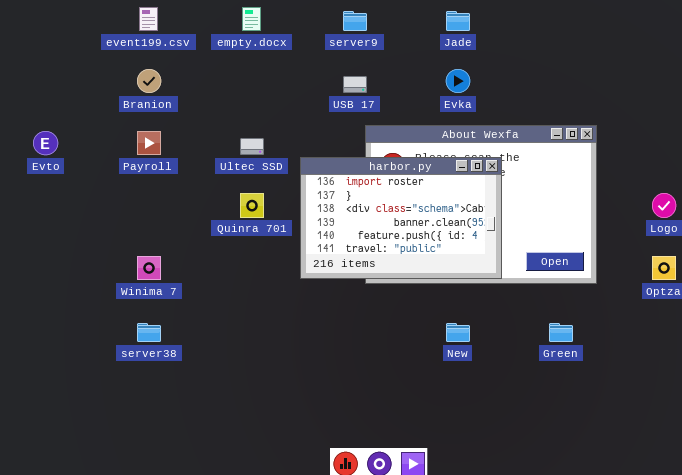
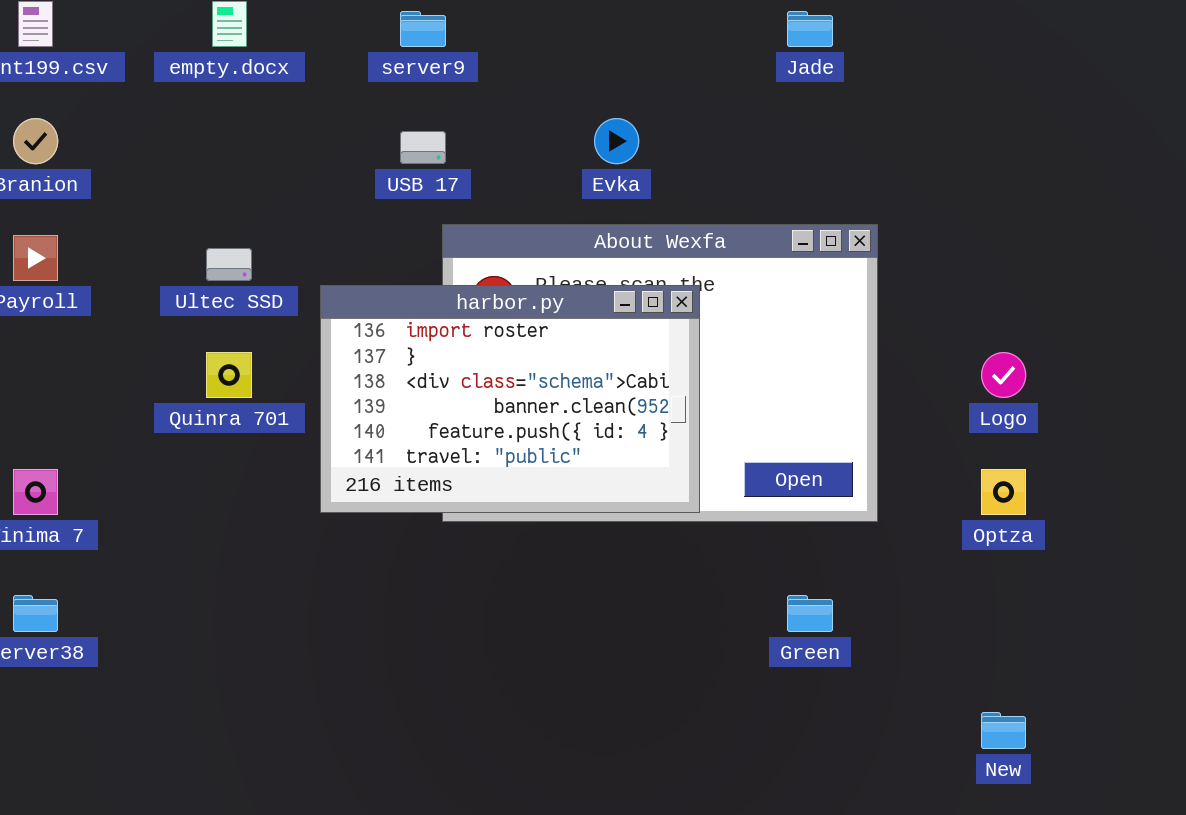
Jade: [446,11,470,31] -> [787,11,833,47], moved
New: [446,323,470,342] -> [981,712,1026,749], moved

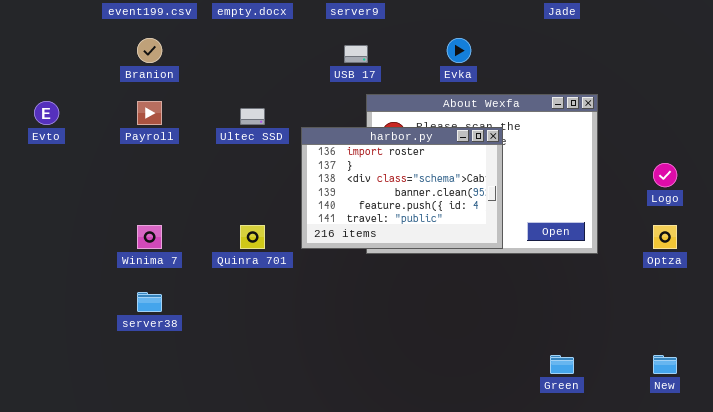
Quinra 701: [206,352,252,398] -> [240,225,265,249], moved
Green: [787,595,833,632] -> [550,355,574,374], moved

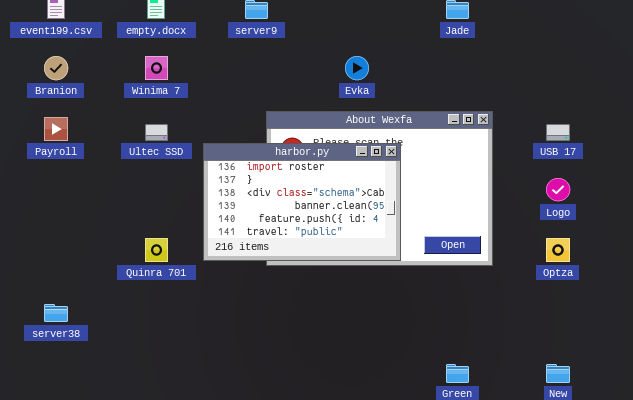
USB 17: [344,45,368,63] -> [546,124,570,141], moved
Winima 7: [137,225,162,249] -> [145,56,168,80], moved

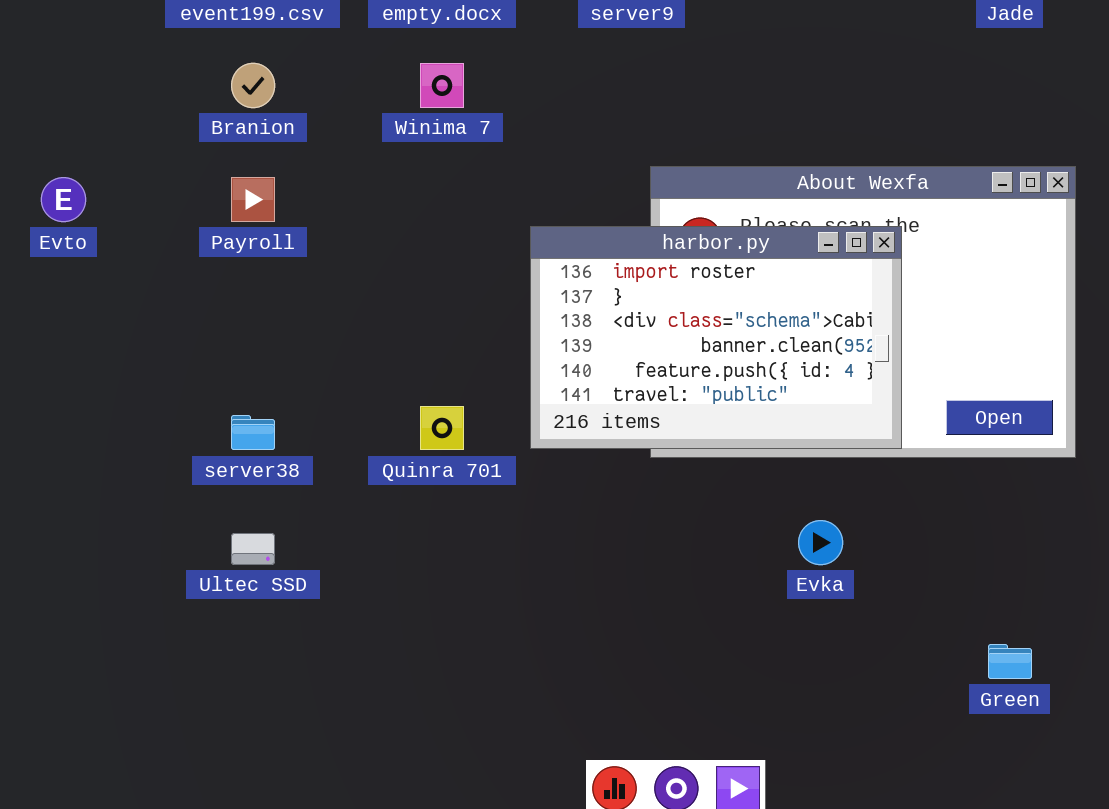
Evka: [345,56,369,80] -> [798,520,843,565], moved
Ultec SSD: [145,124,168,141] -> [231,533,275,565], moved
server38: [44,304,68,322] -> [231,415,275,450], moved

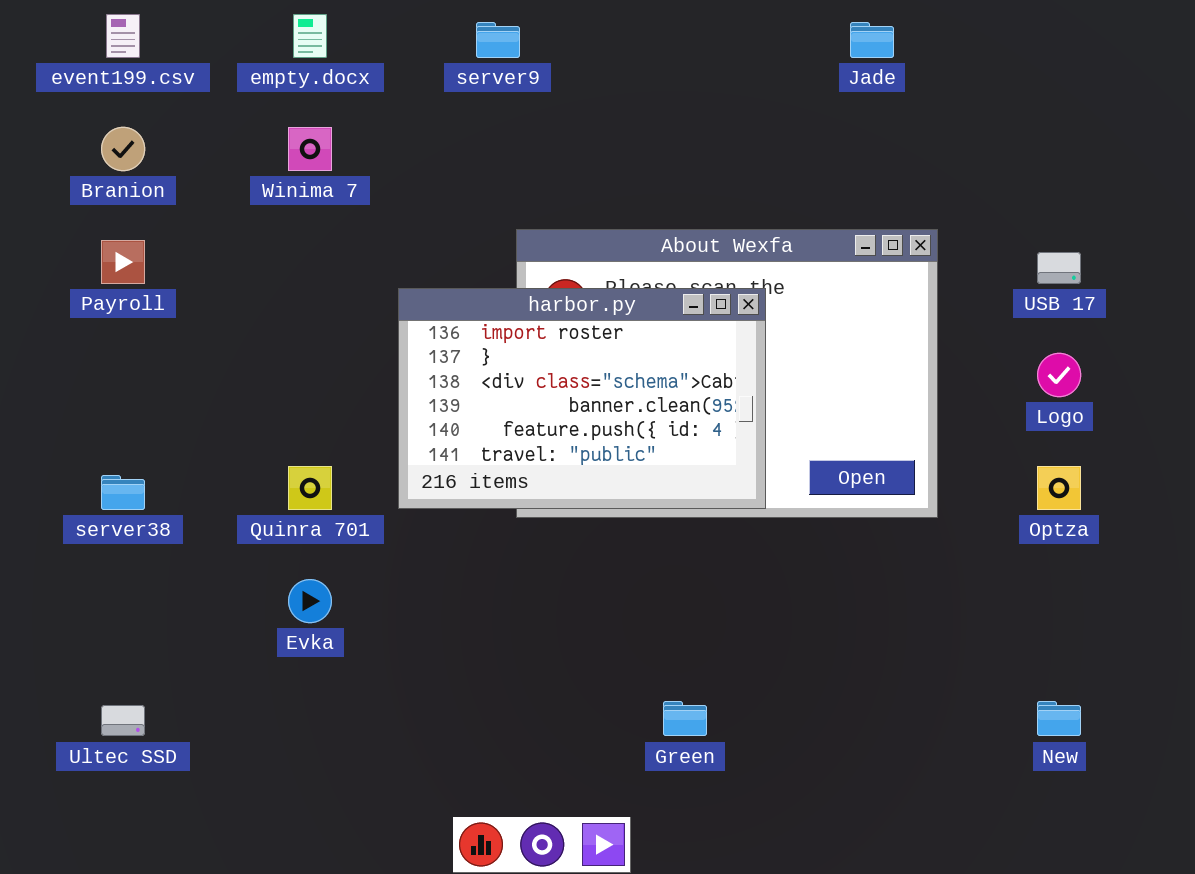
Evka: [798,520,843,565] -> [288,579,332,623], moved
Ultec SSD: [231,533,275,565] -> [101,705,145,736], moved
Green: [988,644,1032,679] -> [663,701,707,736], moved

